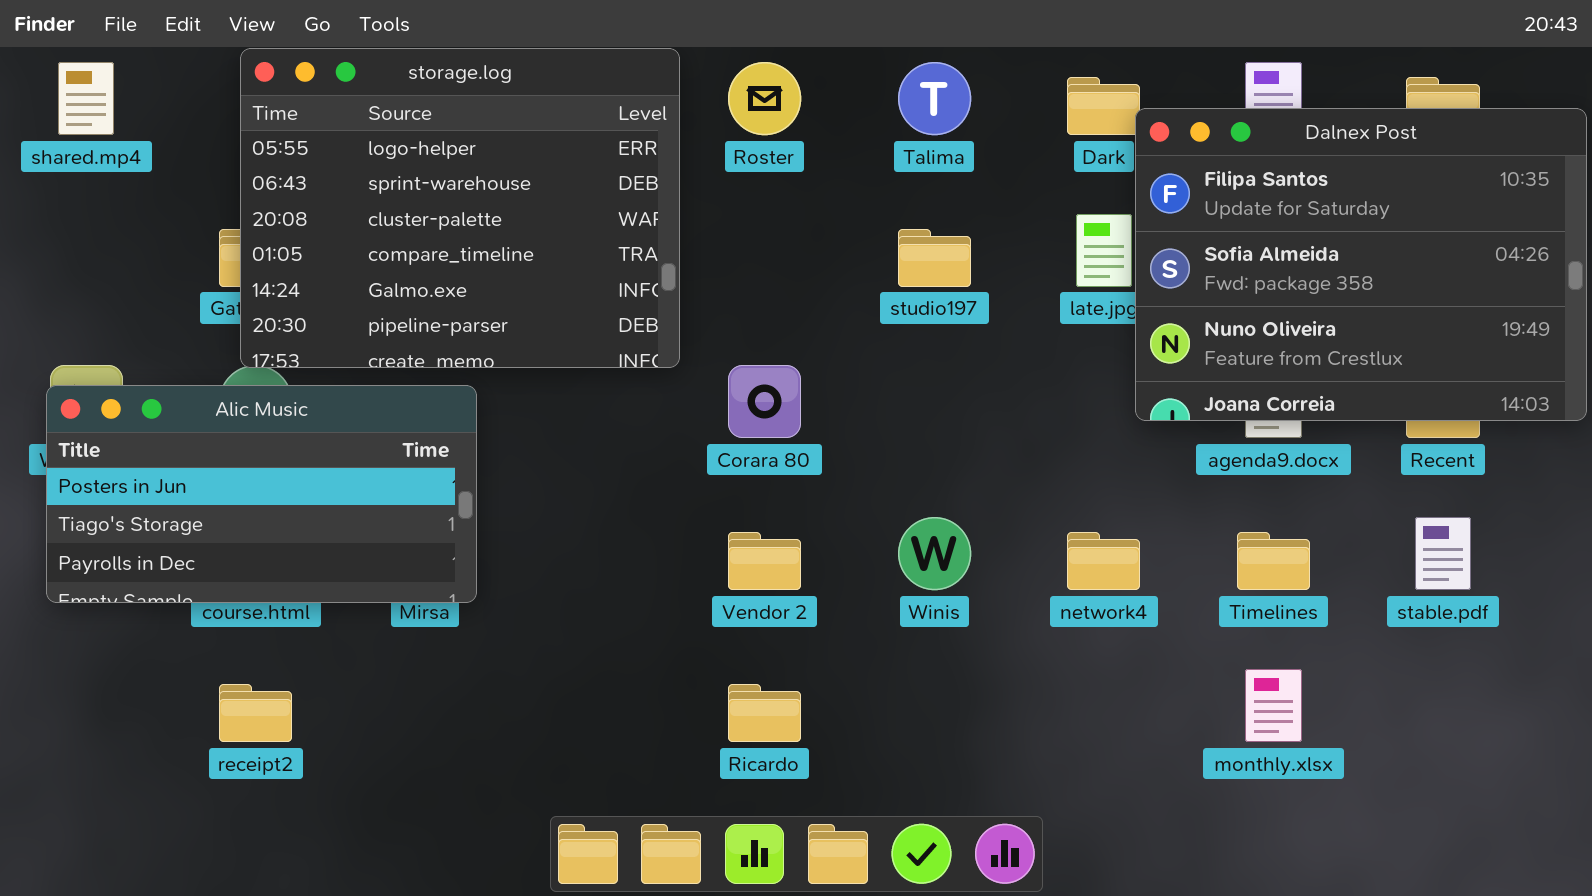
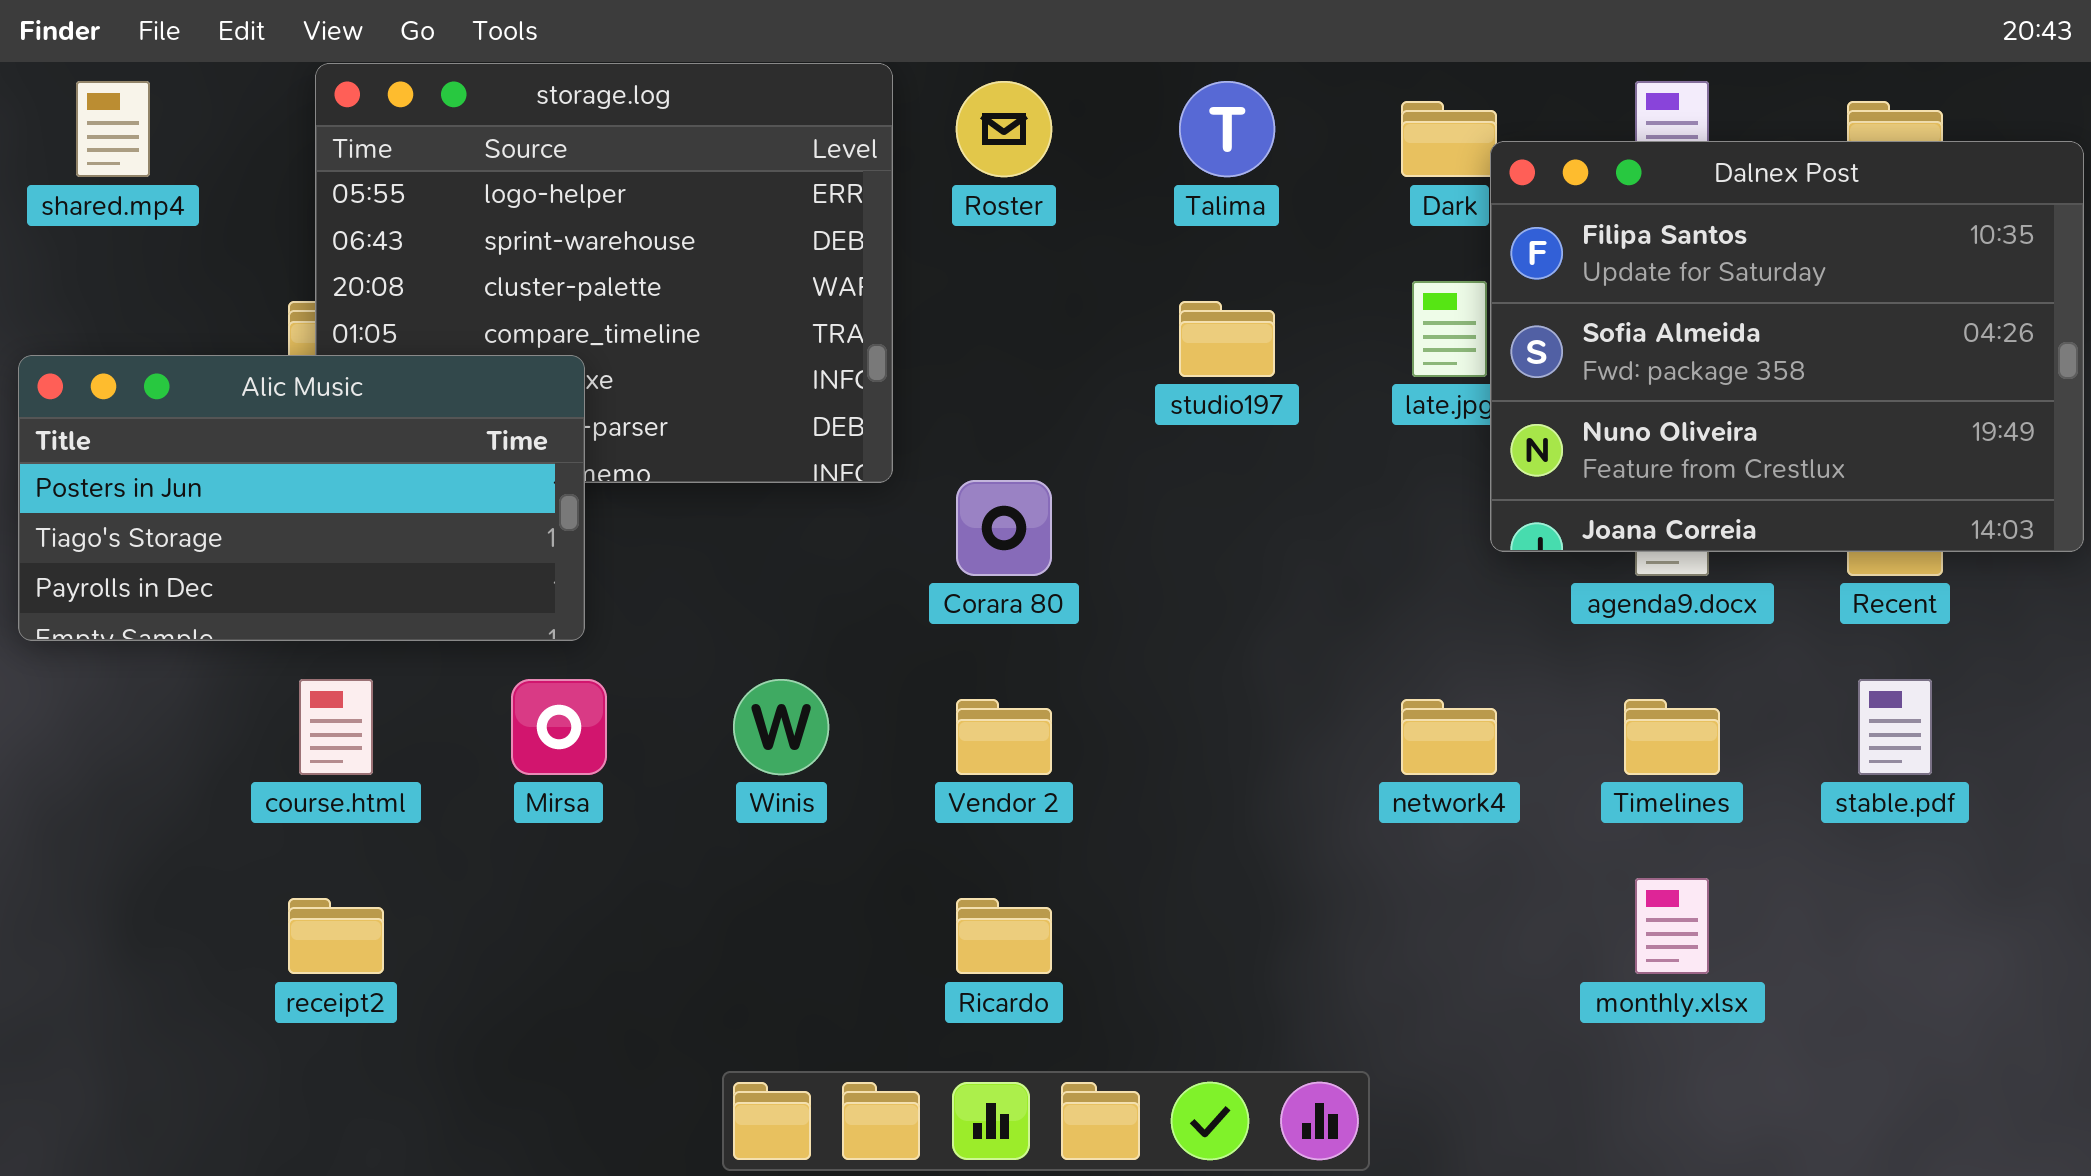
Alic Music: [46,385,477,603] -> [18,355,585,641], moved
Winis: [898,517,971,590] -> [733,679,829,775], moved

